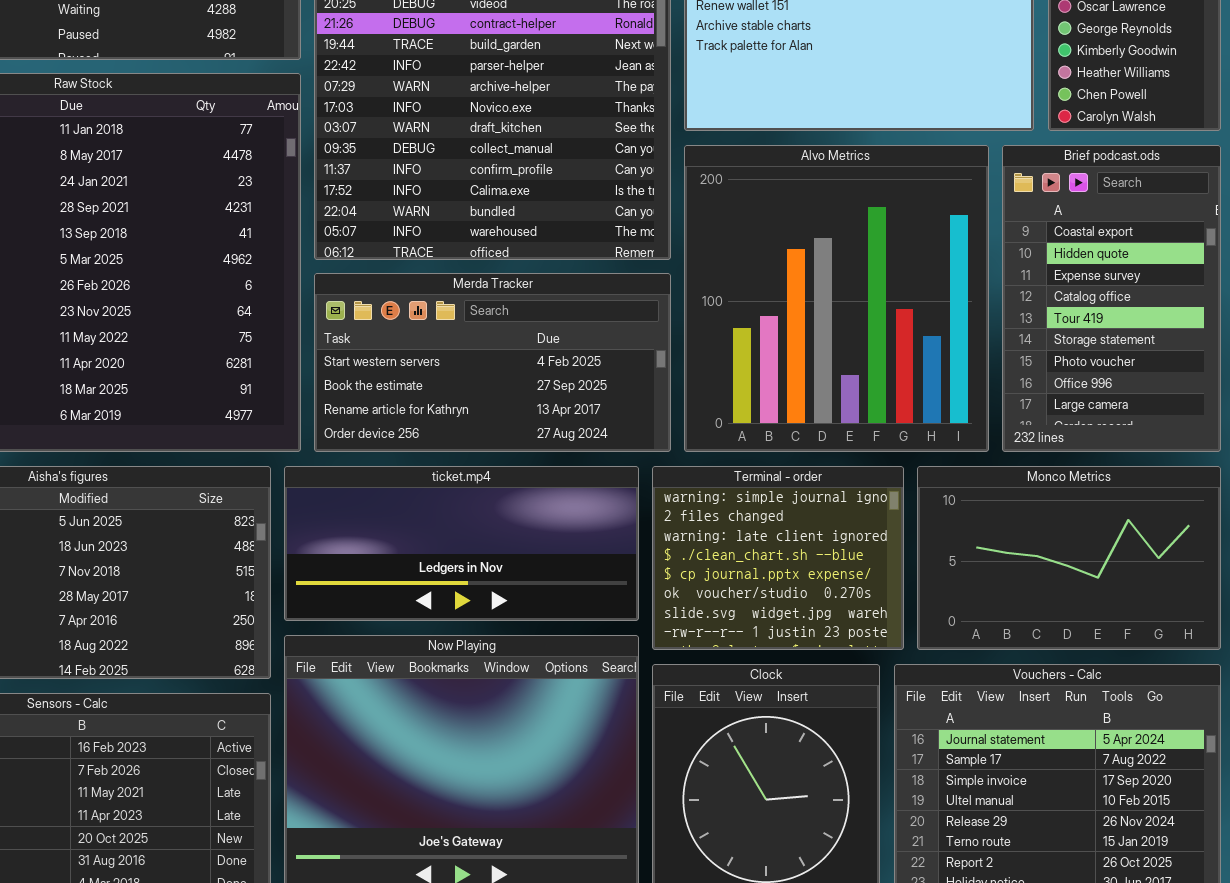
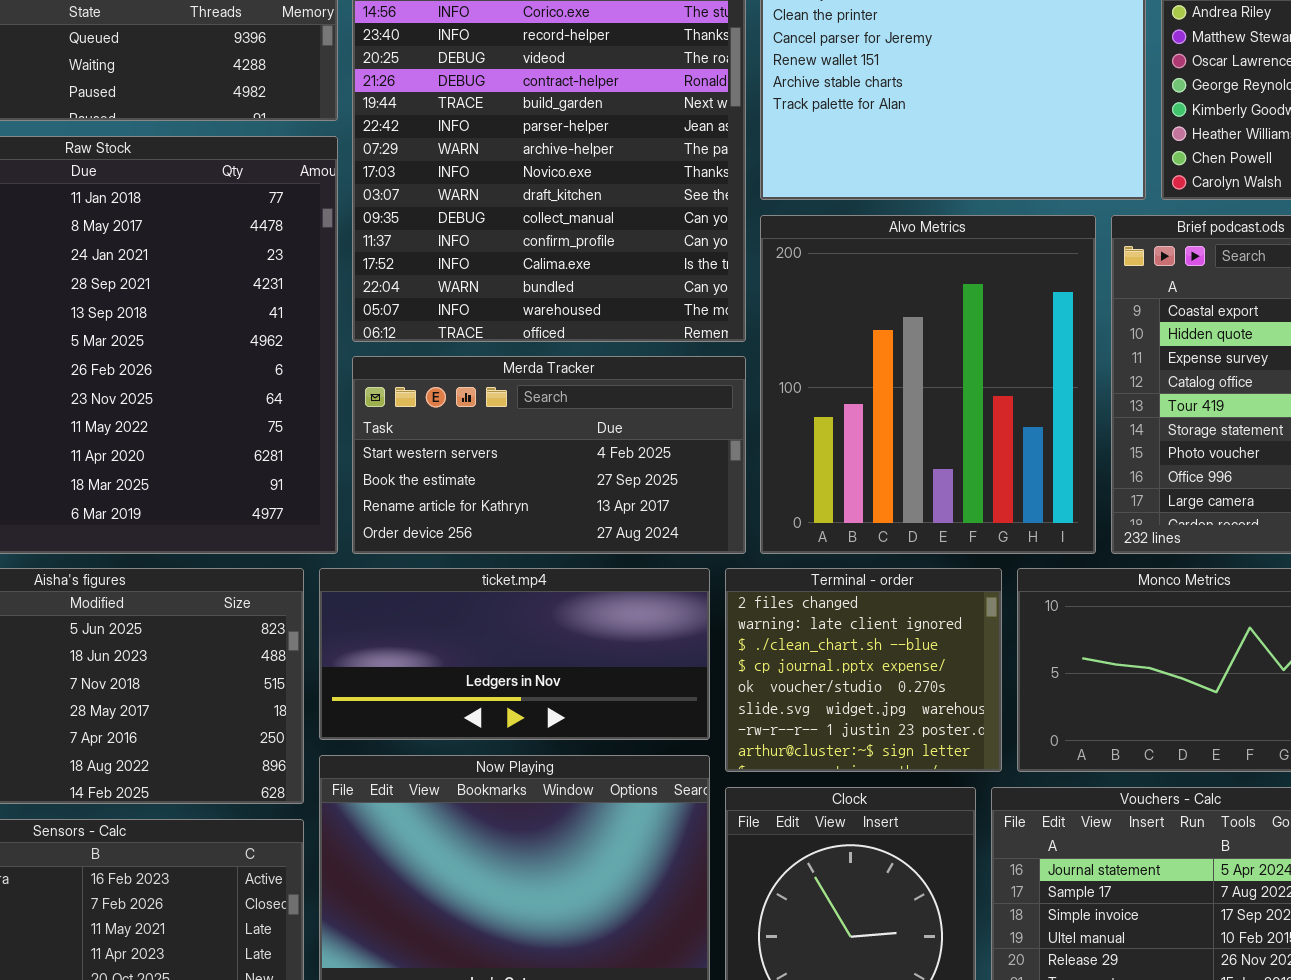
Terminal - order: [652,466,904,650] -> [725,568,1002,772], scrolled down 1 row

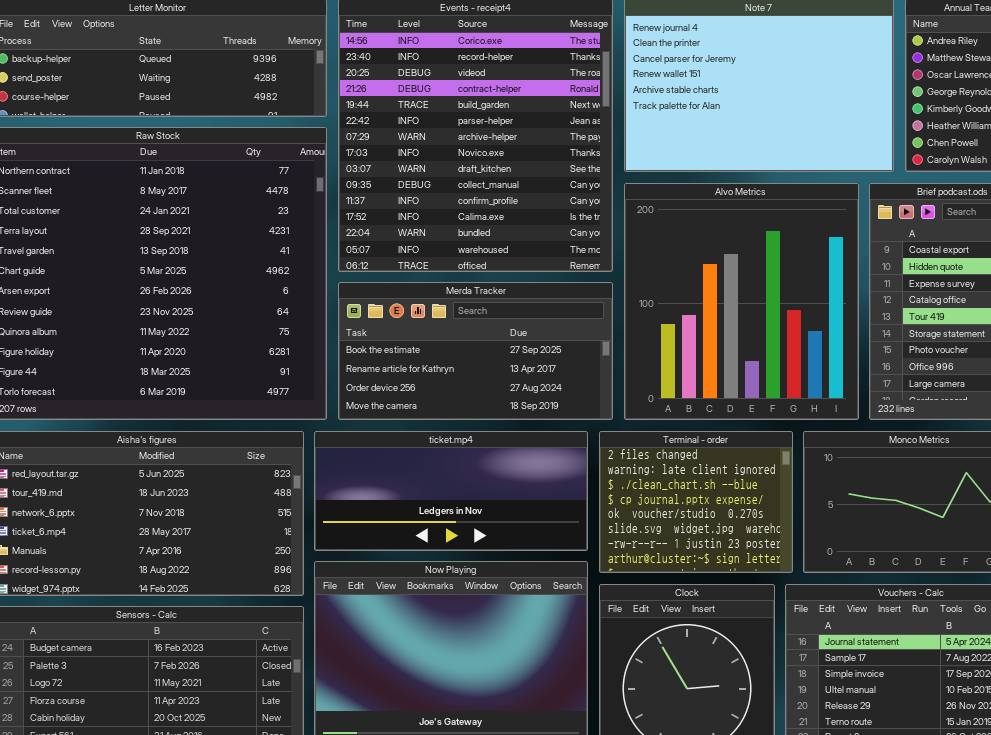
Merda Tracker: [352,356,746,554] -> [338,282,613,420], scrolled down 1 row

